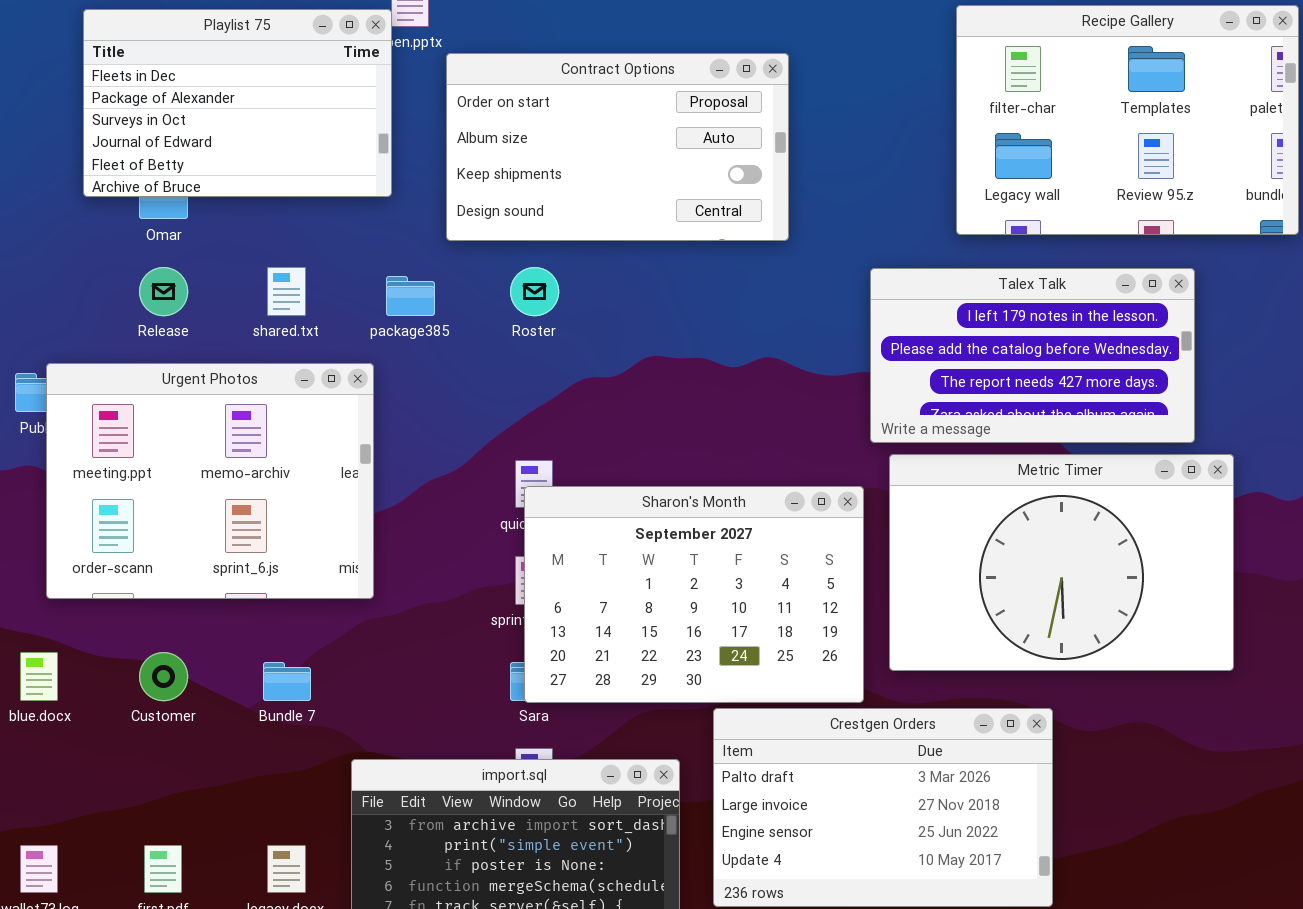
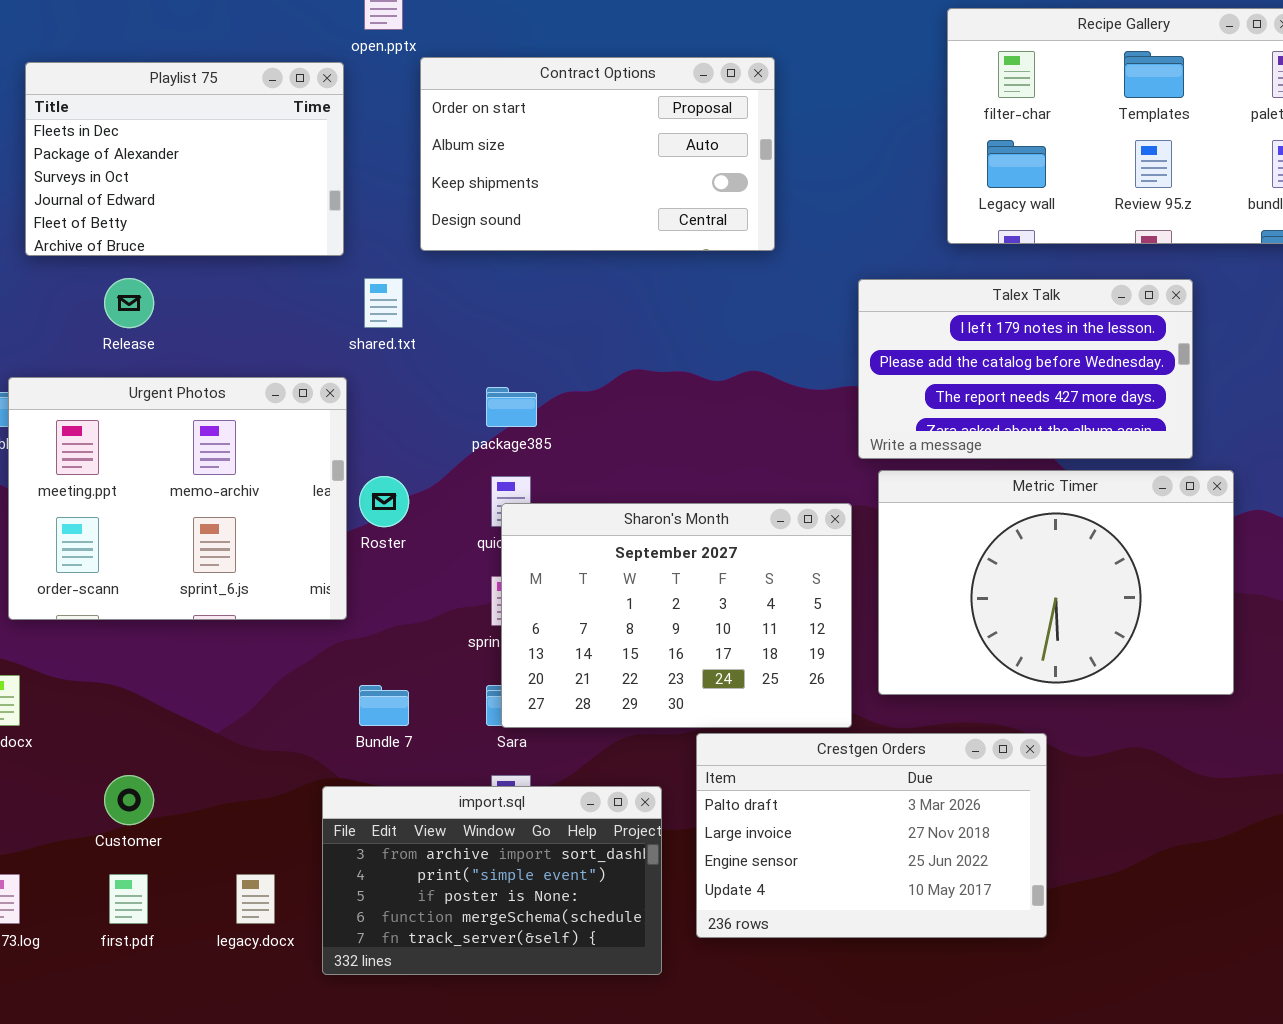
Playlist 75: [83,9,392,197] -> [25,62,344,256], moved
shared.txt: [267,267,306,316] -> [364,278,403,328], moved
Roster: [510,267,559,316] -> [359,476,409,527], moved
package385: [386,276,435,316] -> [486,387,537,427], moved
Customer: [139,652,188,701] -> [104,775,154,825], moved
Bundle 7: [263,662,311,701] -> [359,685,409,726], moved

